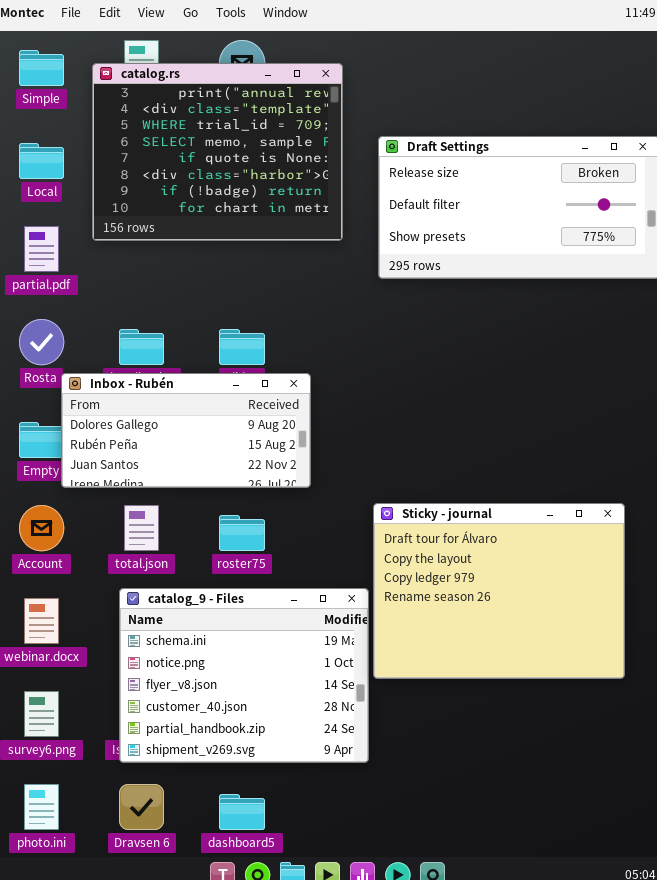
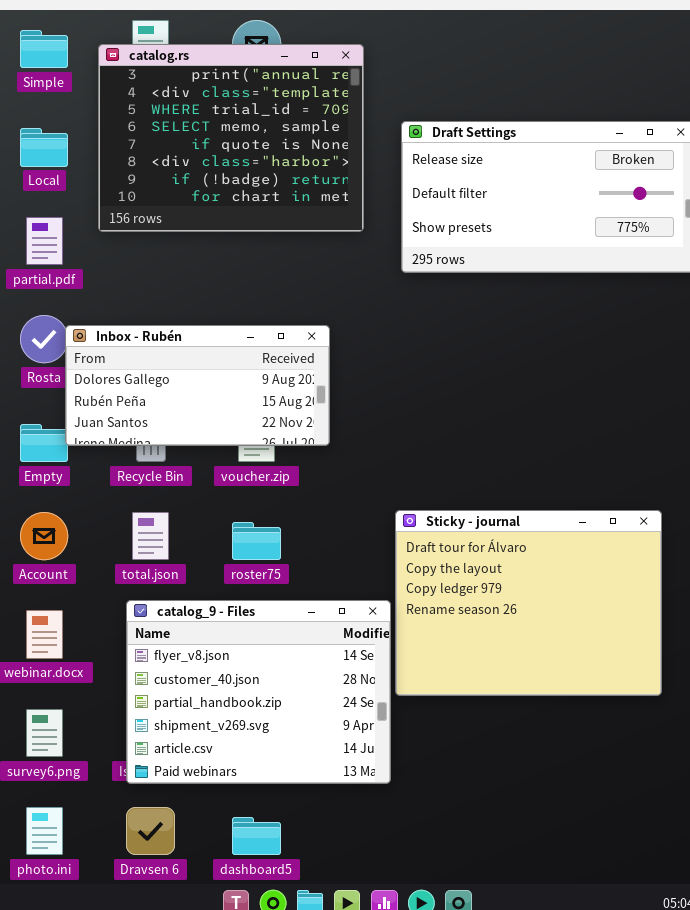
Inbox - Rubén: [61,373,311,488] -> [65,325,330,446], moved
catalog_9 - Files: [119,588,369,763] -> [126,600,391,784], scrolled down 2 rows

